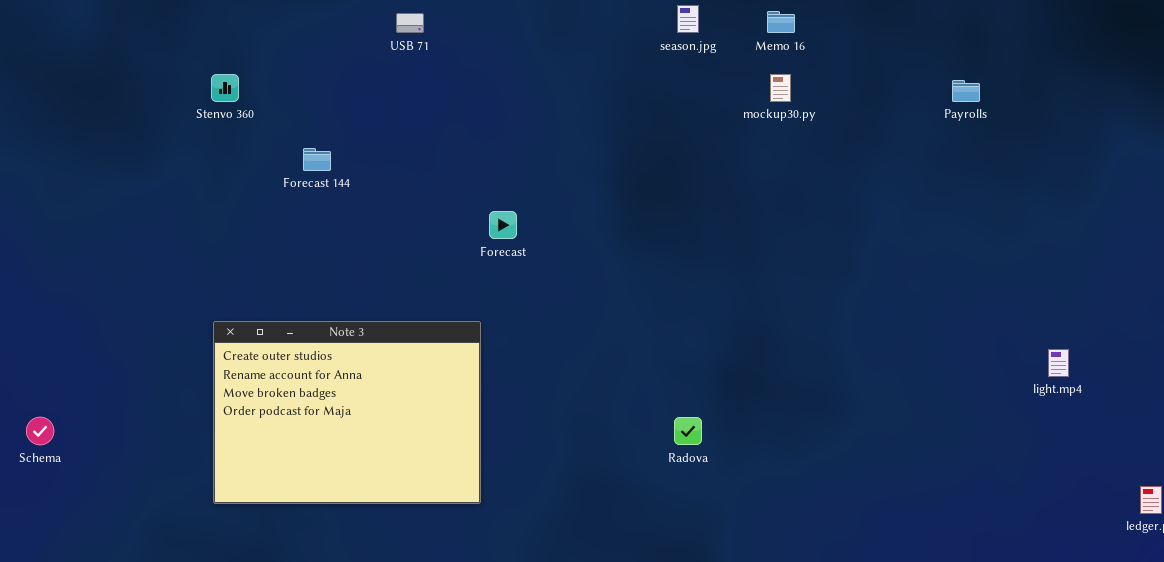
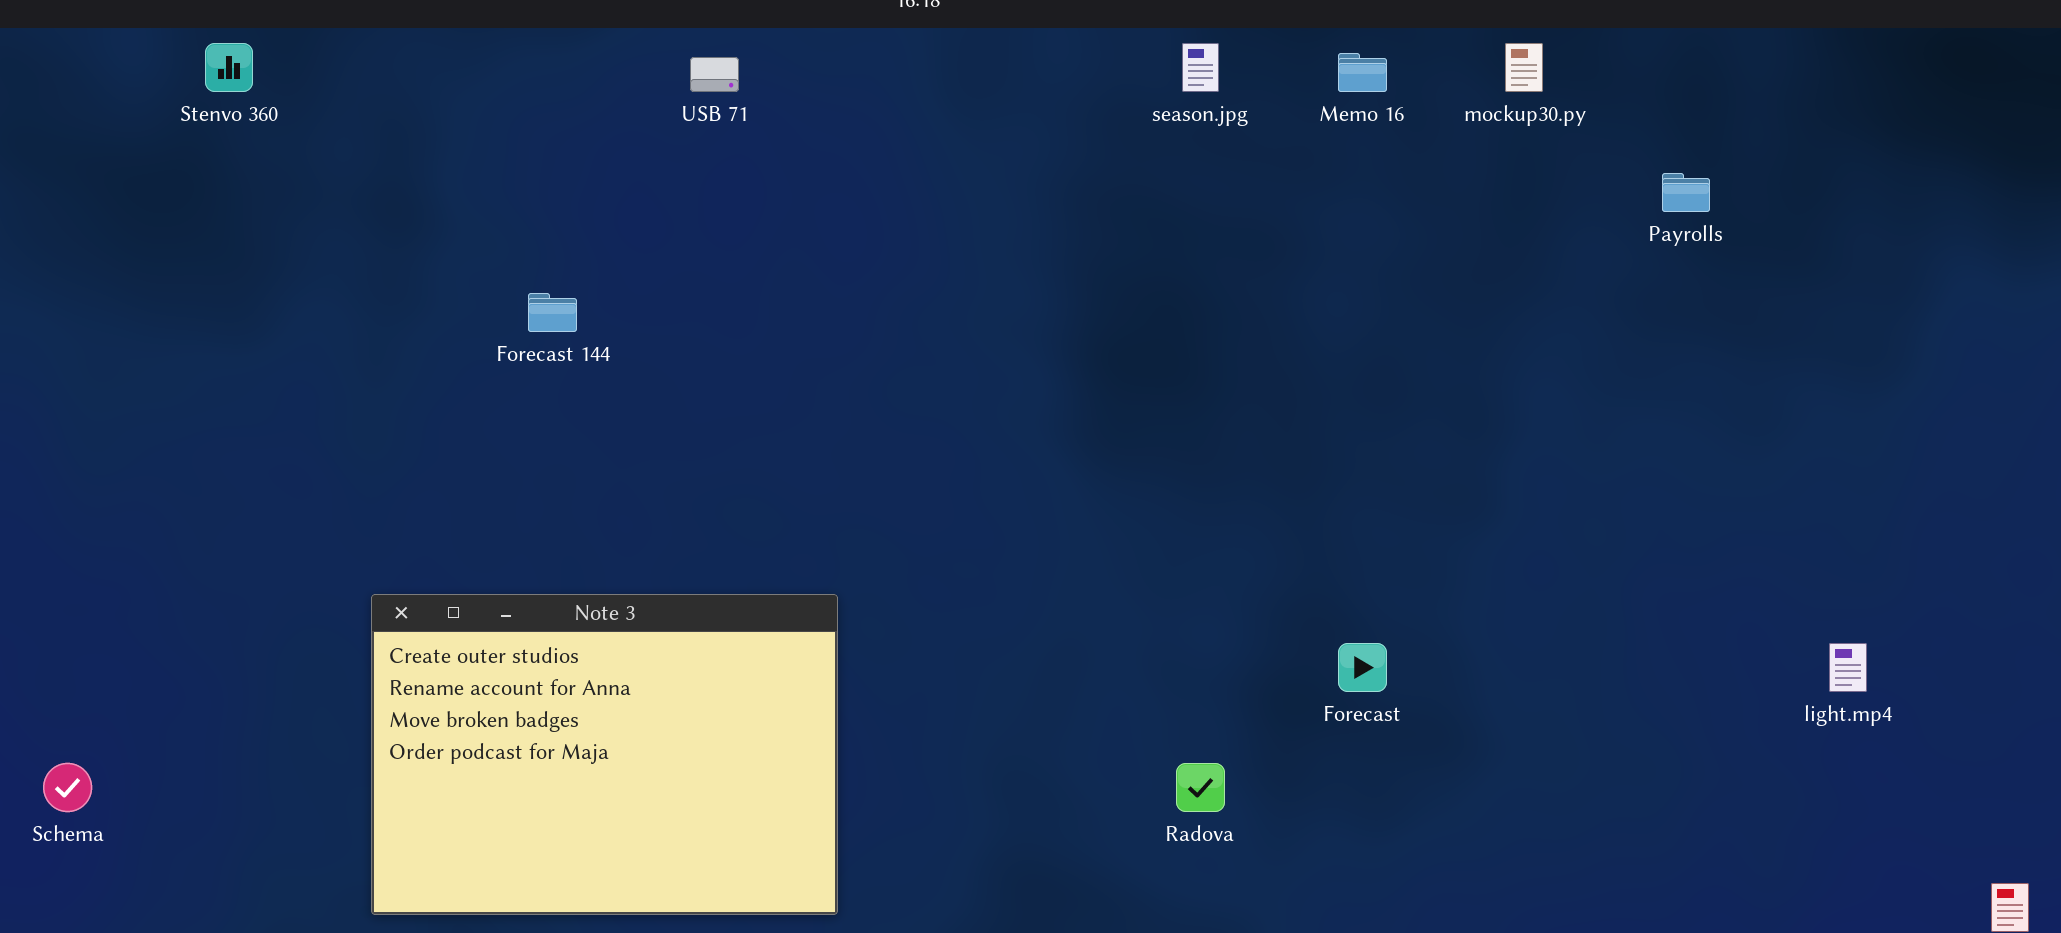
Stenvo 360: [211,74,239,102] -> [205,43,253,92], moved
mockup30.py: [770,74,791,102] -> [1505,43,1543,92], moved
Forecast: [489,211,517,239] -> [1338,643,1387,692], moved

